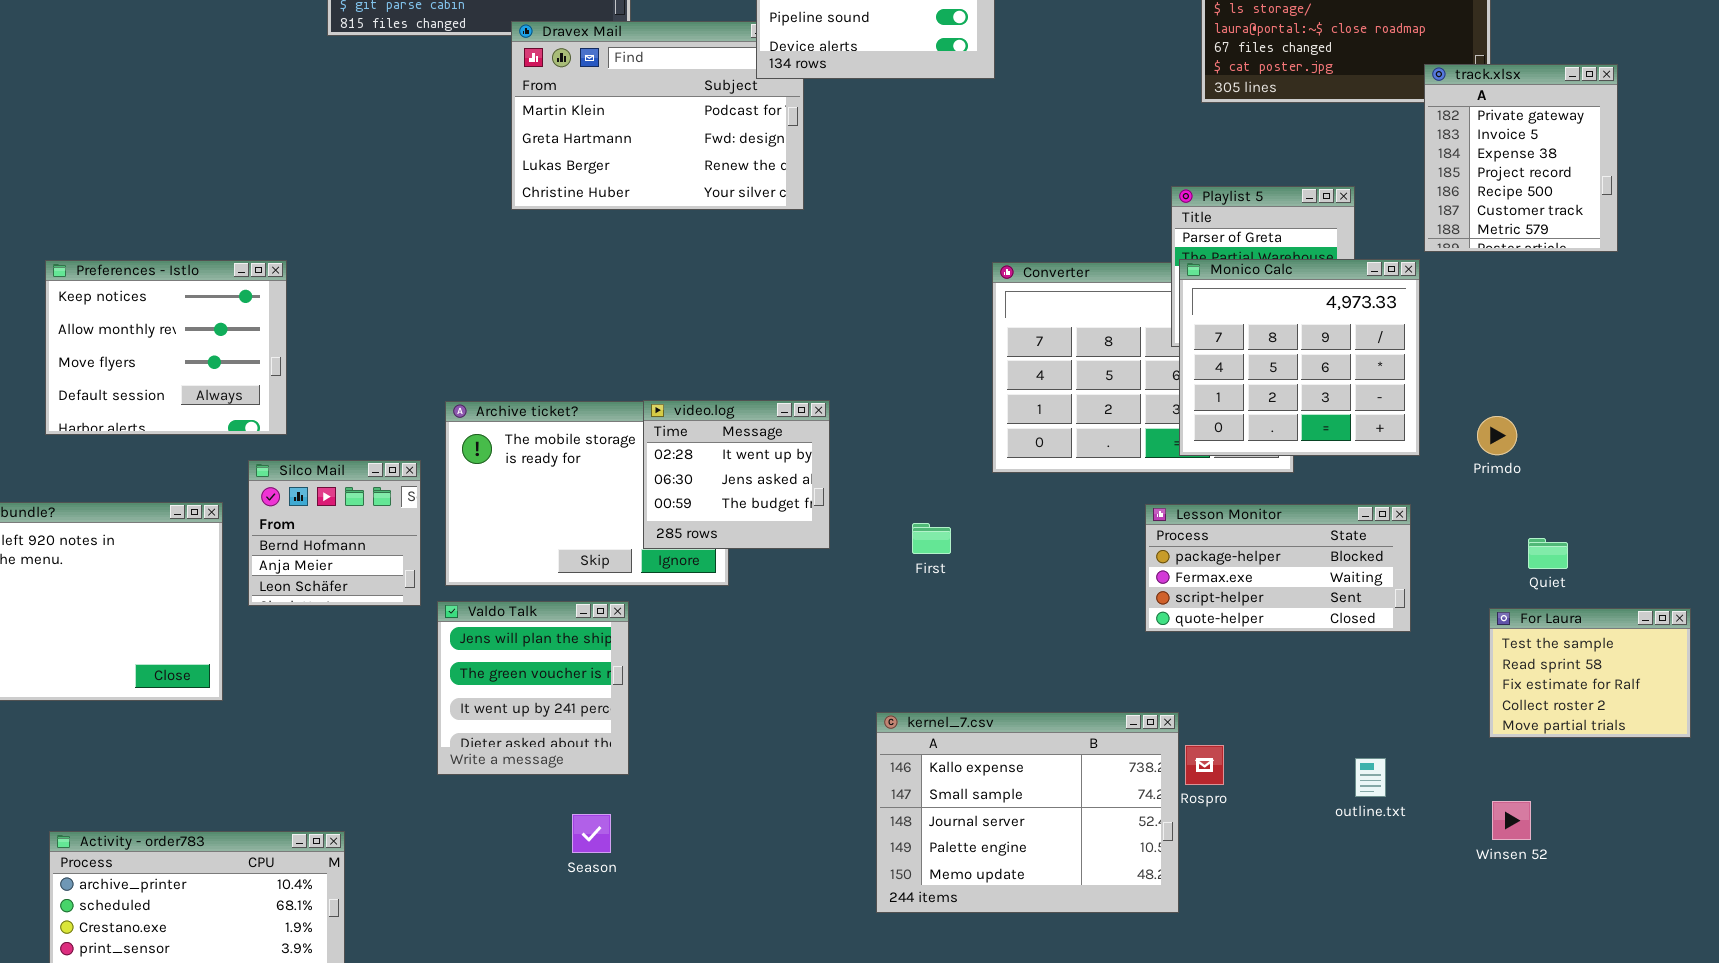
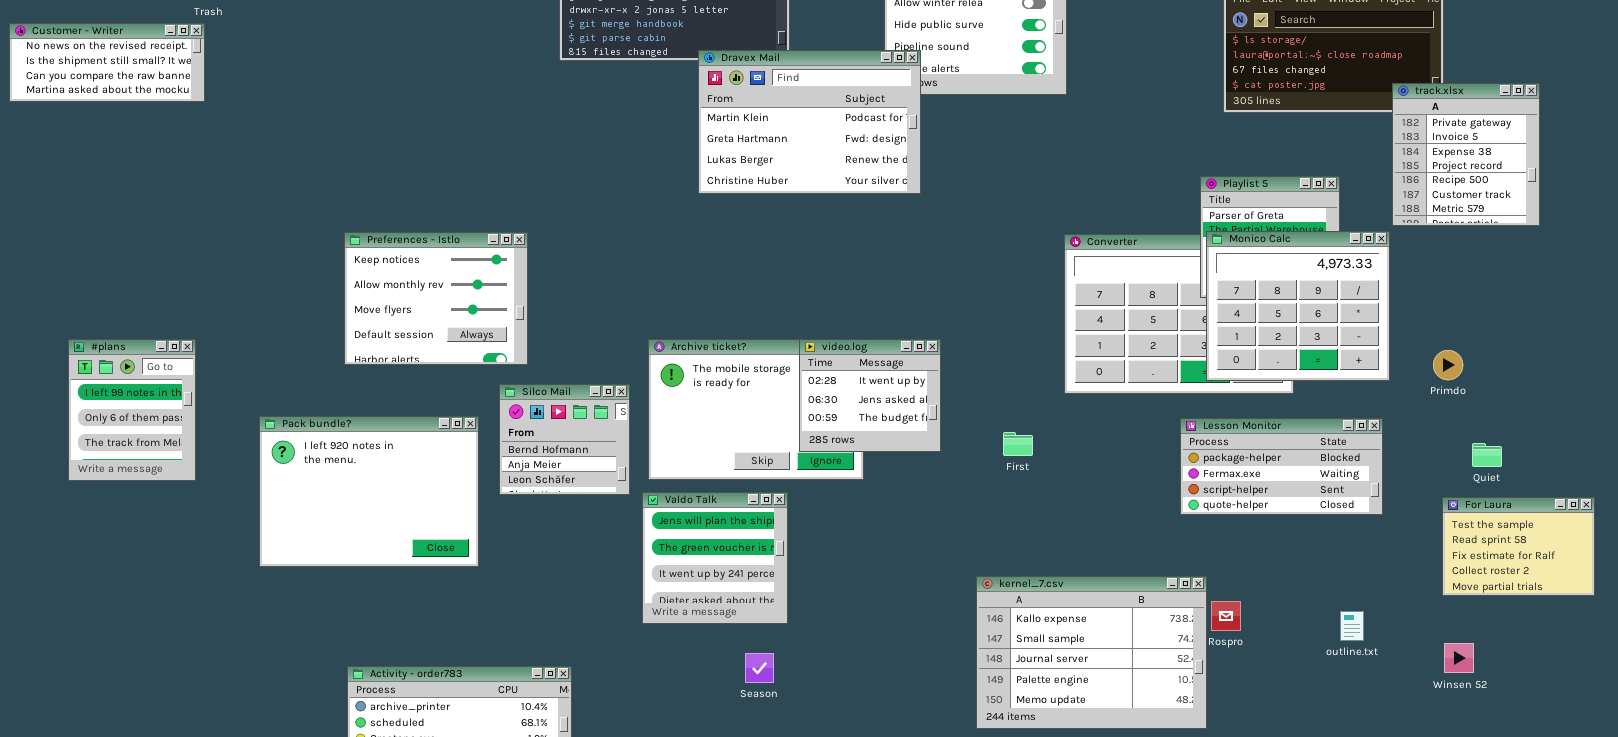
Dravex Mail: [511,21,804,210] -> [698,50,921,194], raised

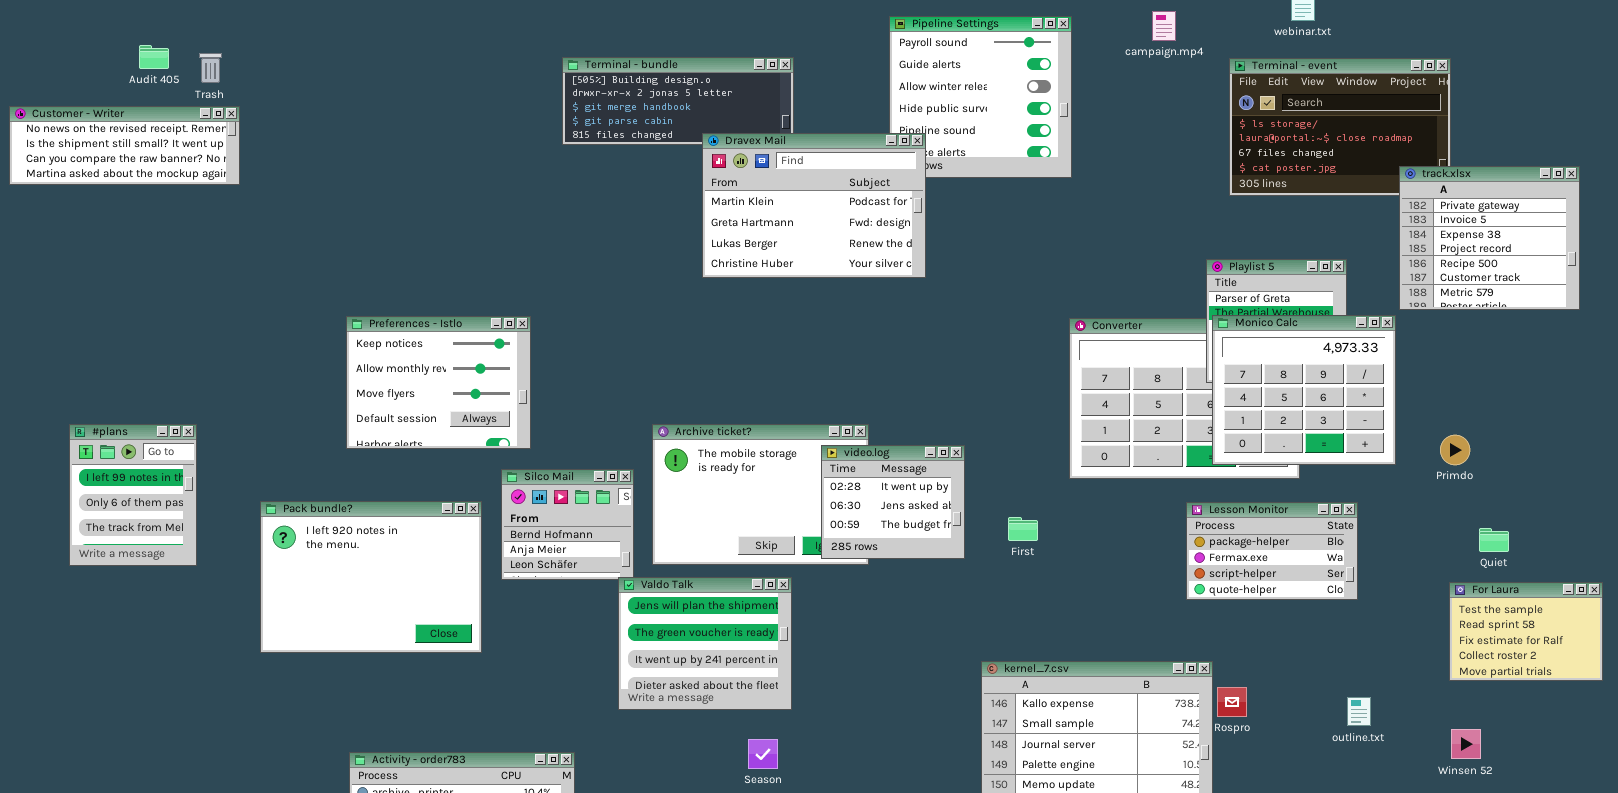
Customer - Writer: [9,23,205,102] -> [9,106,240,185], resized
track.xlsx: [1392,83,1540,226] -> [1399,166,1580,310], resized
video.log: [799,339,941,452] -> [821,445,965,559], moved
Lesson Monitor: [1180,418,1383,515] -> [1186,502,1358,600], resized
Valdo Talk: [642,492,788,624] -> [618,577,792,710], resized

